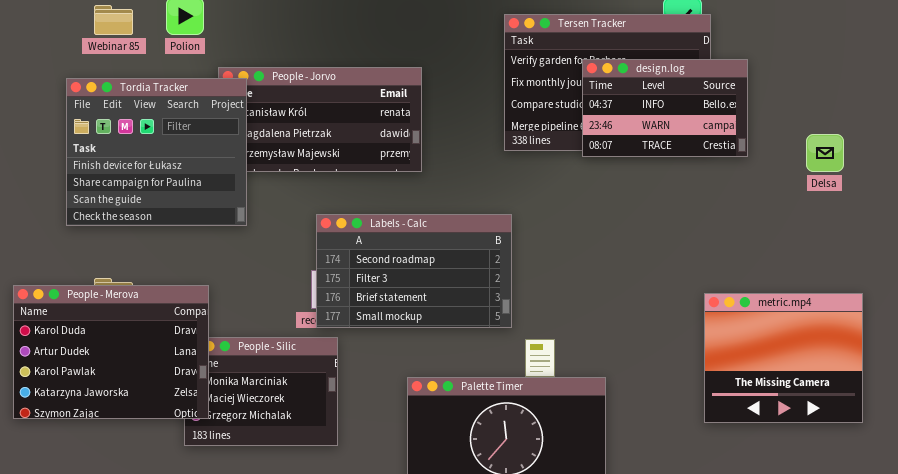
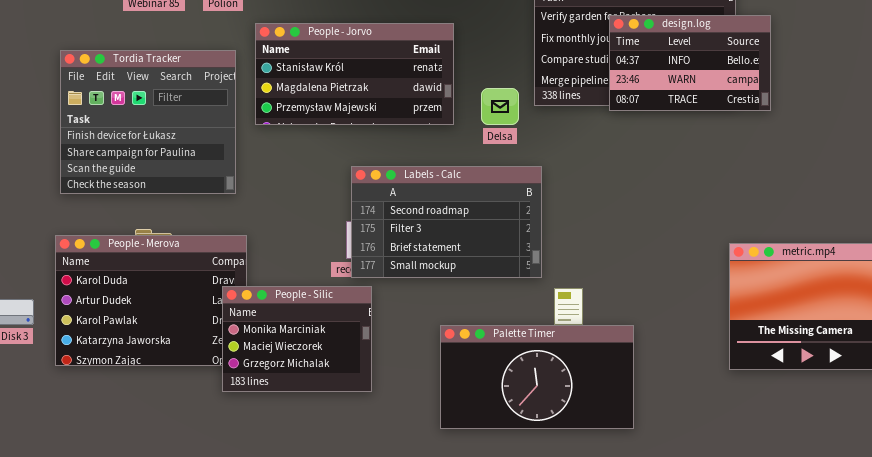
Tordia Tracker: [66,78,247,226] -> [60,50,236,194], moved
Delsa: [806,134,844,172] -> [481,88,519,125], moved
People - Silic: [184,337,338,446] -> [222,286,372,392], raised

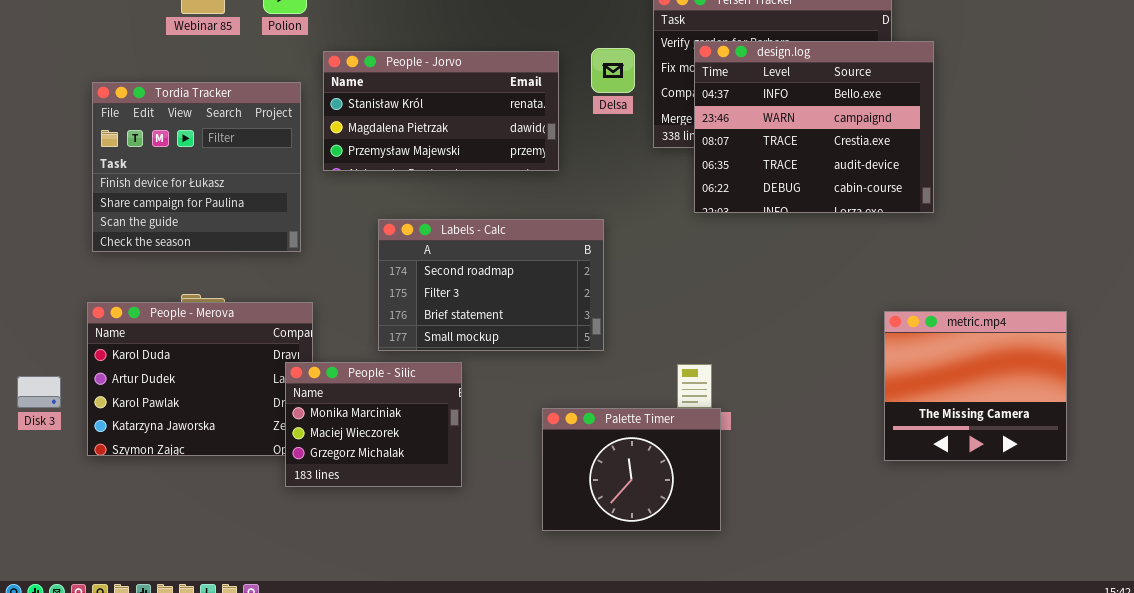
design.log: [609,15,771,111] -> [694,41,934,213], resized
Delsa: [481,88,519,125] -> [591,48,635,93], moved
Labels - Calc: [351,166,542,278] -> [378,219,604,351], moved
Palette Timer: [440,325,634,429] -> [542,408,721,531], resized

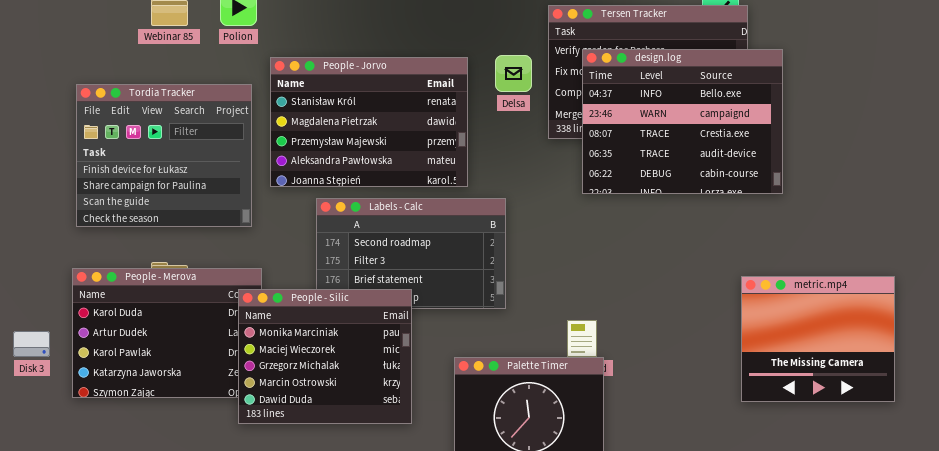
People - Jorvo: [323,51,559,171] -> [270,57,468,187], resized
People - Silic: [285,362,462,487] -> [238,289,412,424], resized

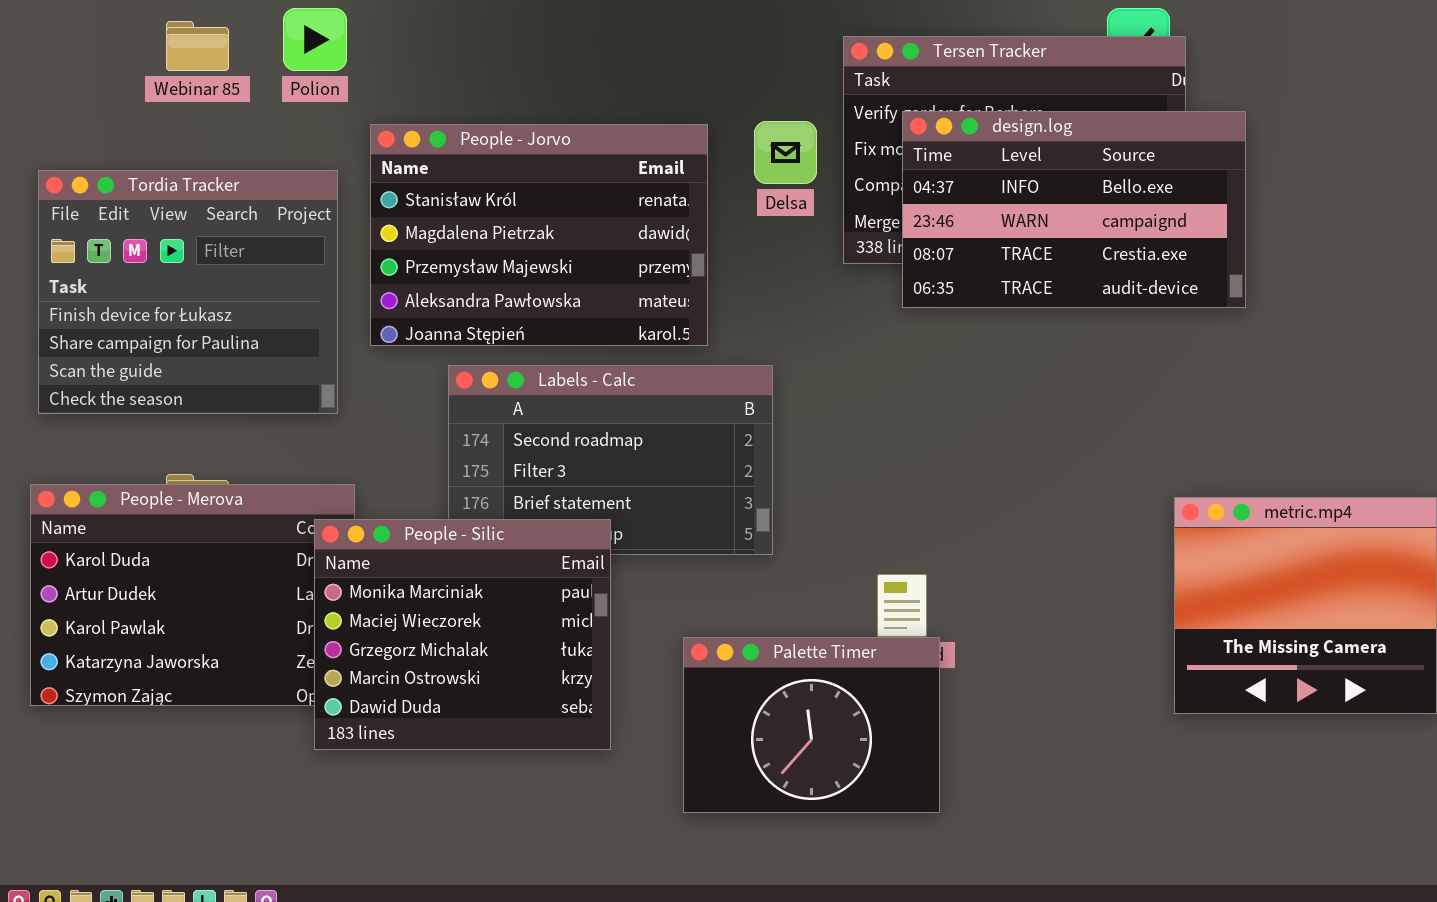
design.log: [582,49,783,194] -> [902,111,1246,308], resized

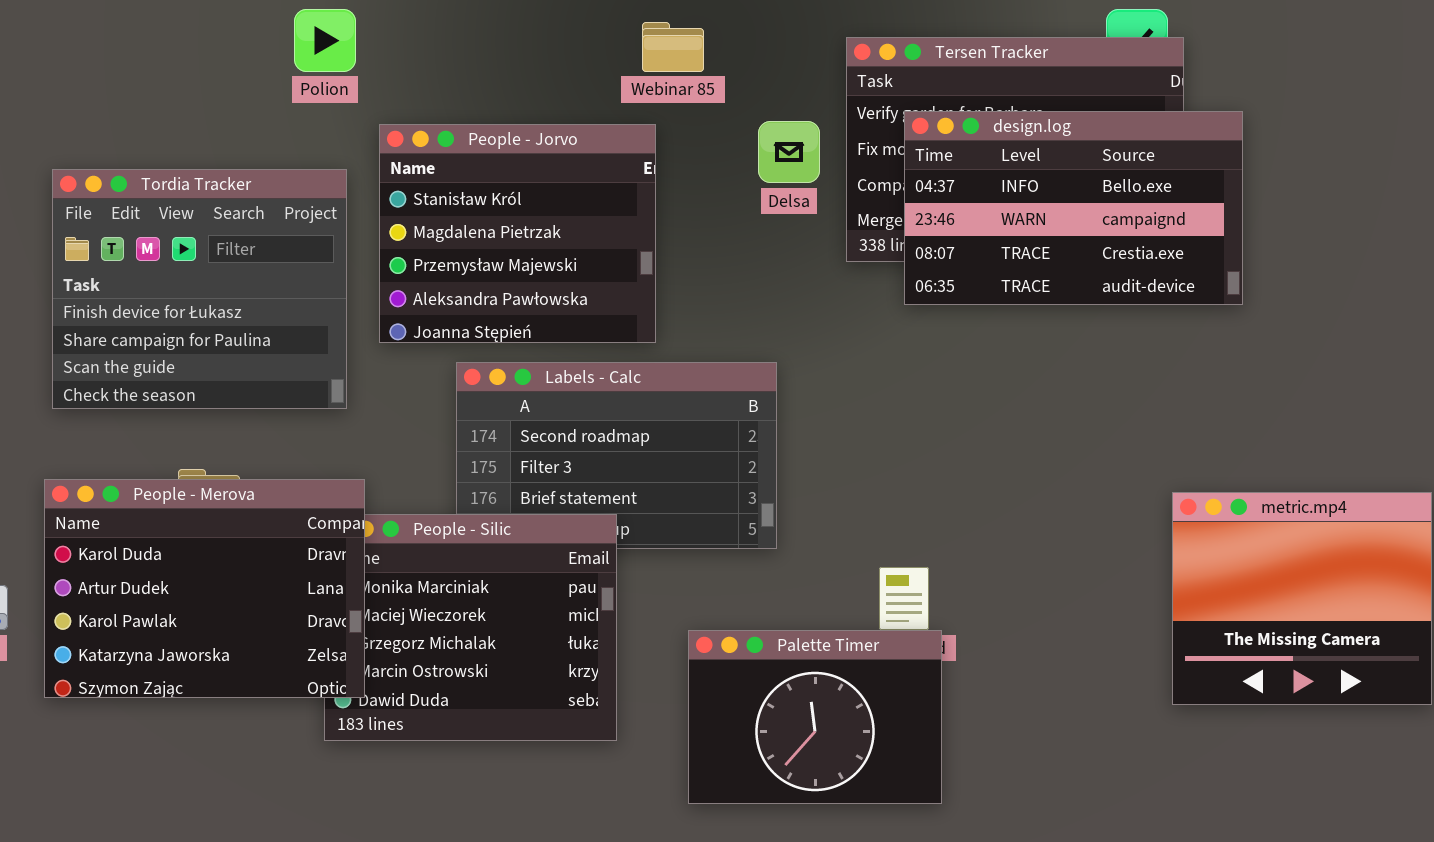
Webinar 85: [166,21,229,71] -> [642,22,704,72], moved
People - Jorvo: [370,124,708,346] -> [379,124,656,343], resized
People - Merova: [30,484,355,706] -> [44,479,365,698], raised

